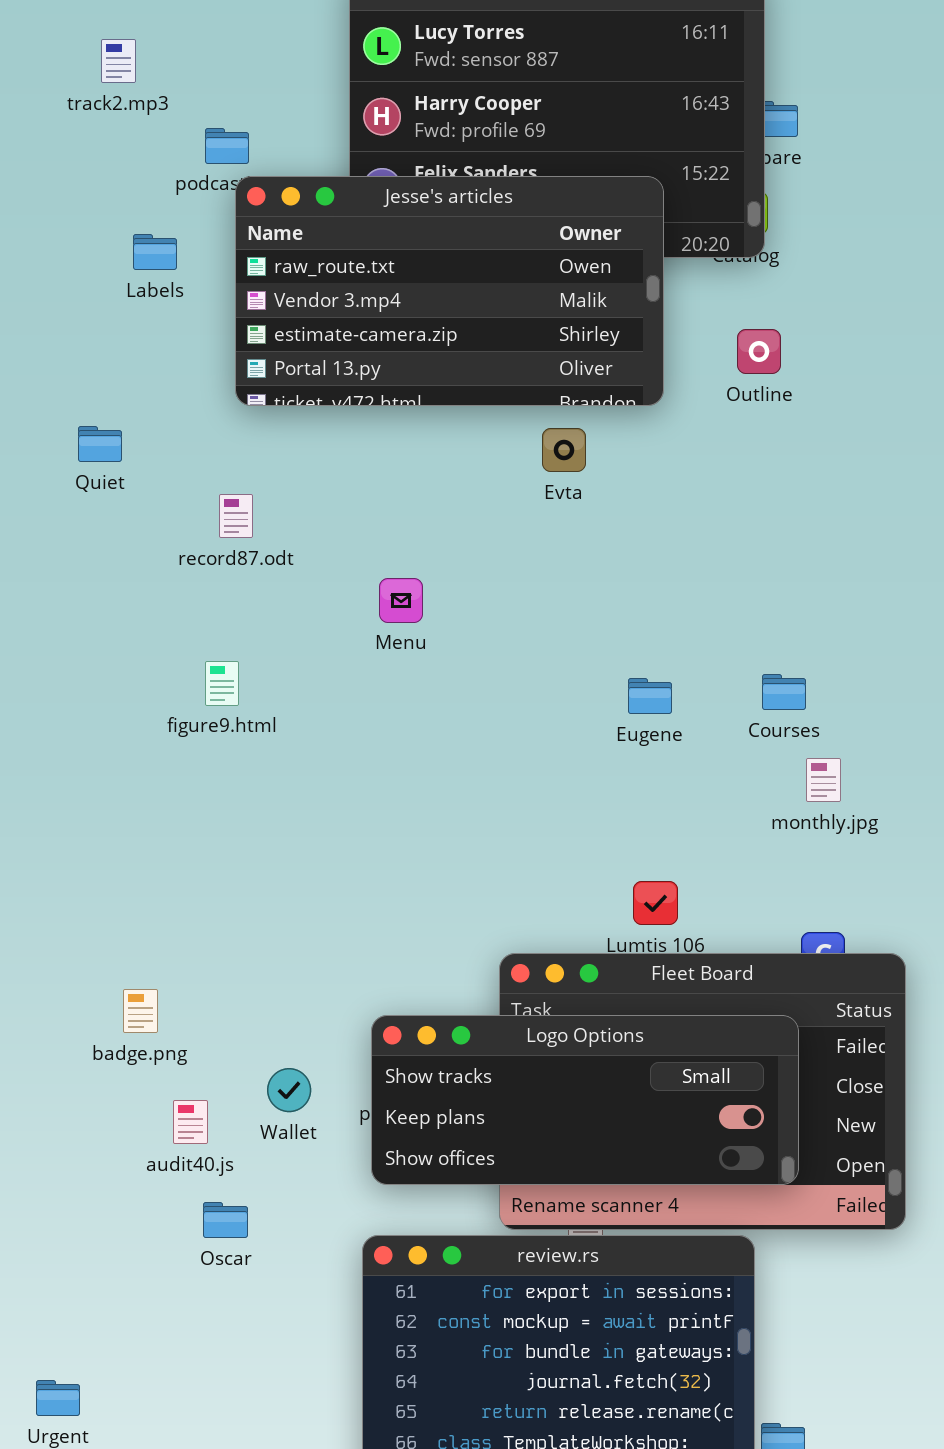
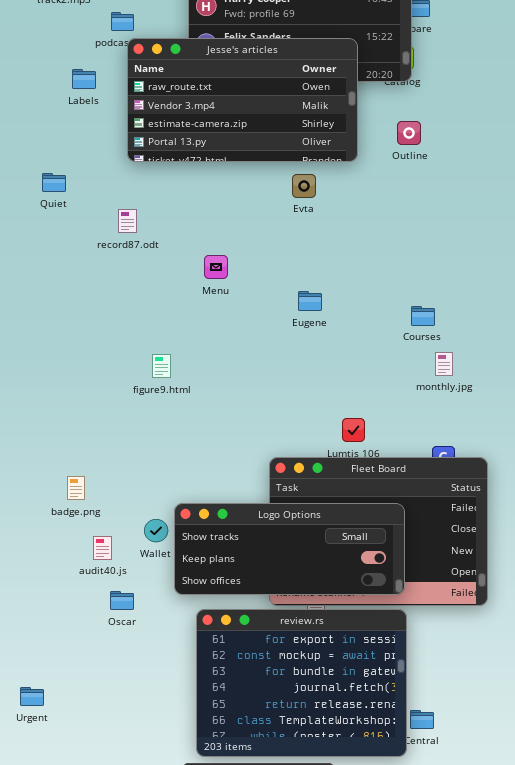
figure9.html: [205,661,239,706] -> [152,354,171,378], moved
Eugene: [628,678,672,714] -> [298,291,322,311], moved
Logo Options: [371,1015,799,1185] -> [174,503,405,595], moved

